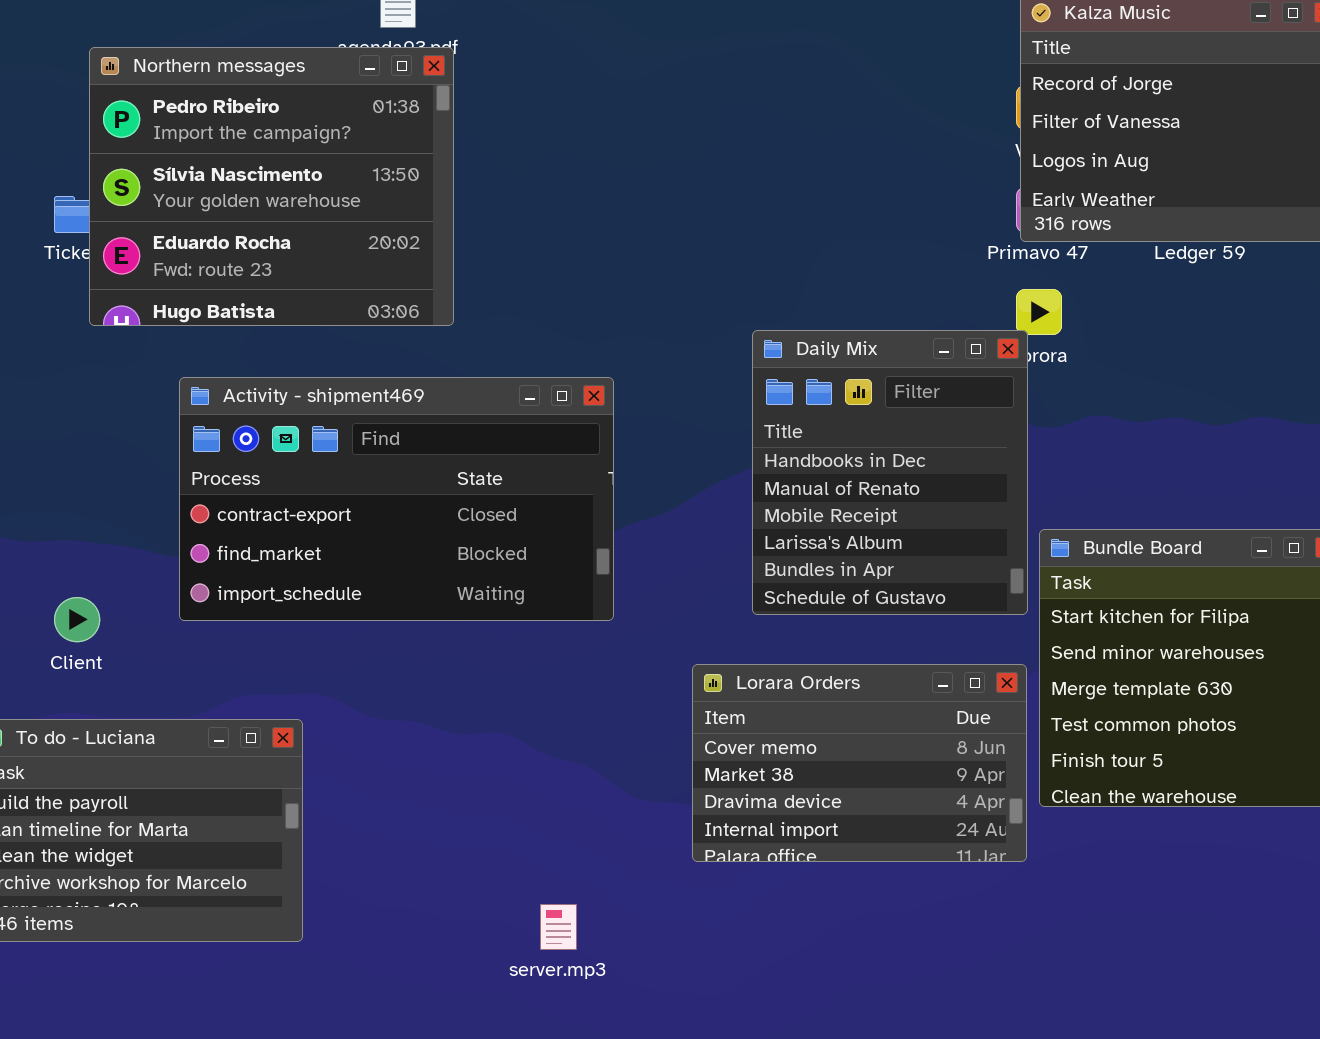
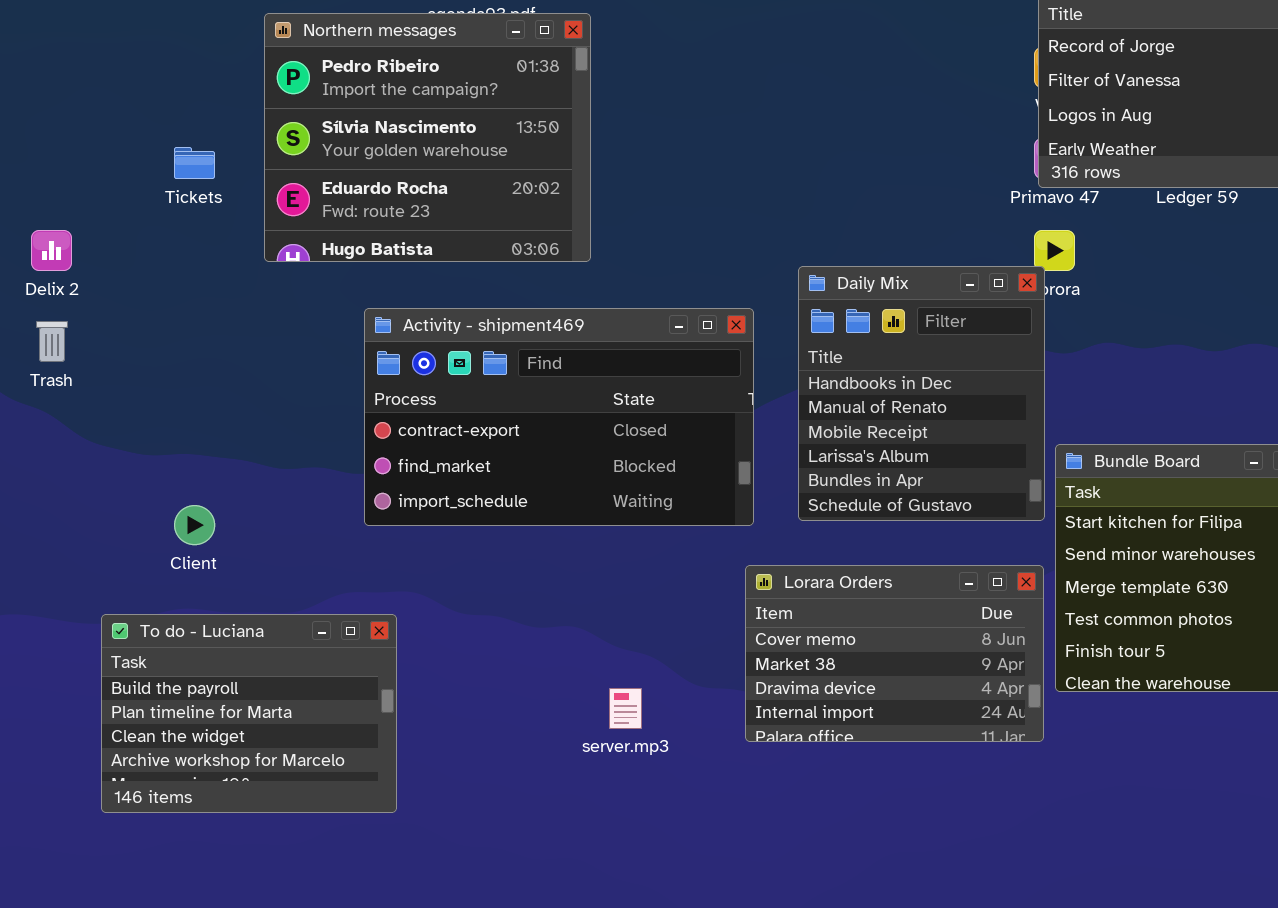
Northern messages: [89,47,454,326] -> [264,13,591,262], moved
Activity - shipment469: [179,377,614,621] -> [364,308,754,526], moved
server.mp3: [540,904,577,950] -> [609,688,642,729], moved

